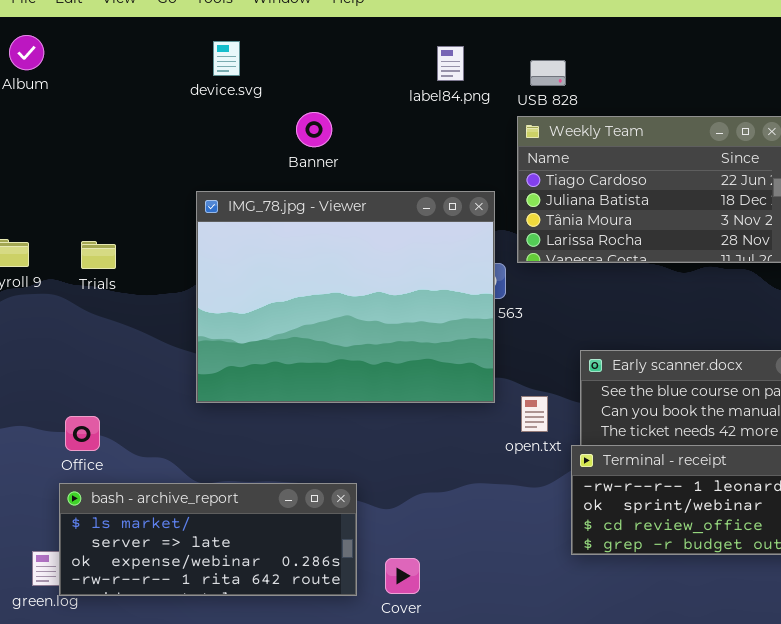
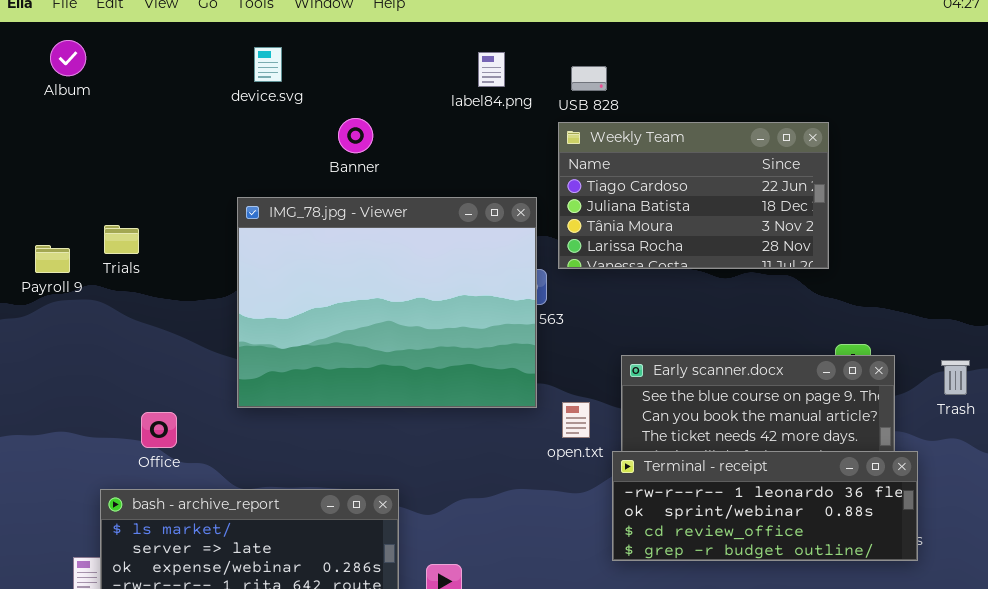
Trials: [81,241,116,269] -> [104,225,139,254], moved
Office: [65,416,100,451] -> [141,412,177,448], moved

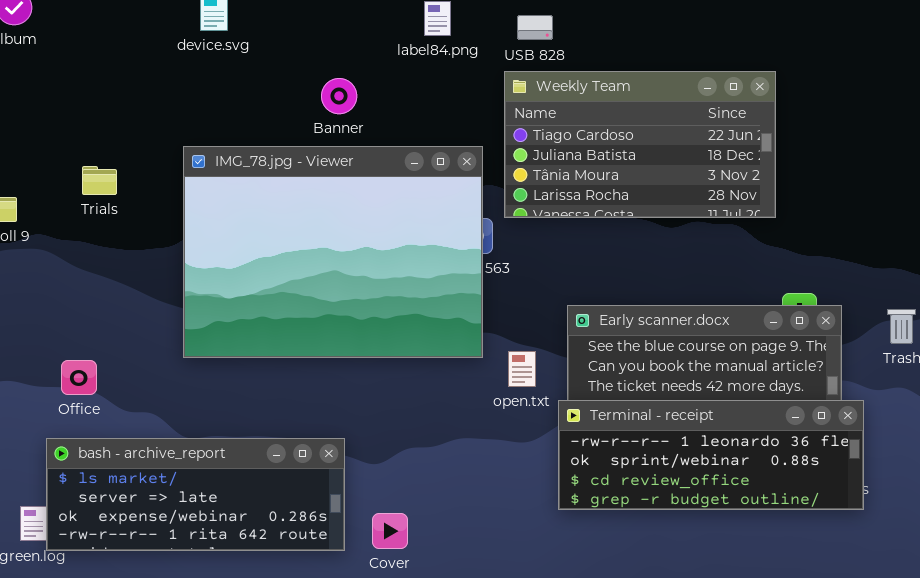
Banner: [338,118,373,153] -> [321,78,357,114], moved
Trials: [104,225,139,254] -> [82,166,117,195], moved
Office: [141,412,177,448] -> [61,360,97,395], moved

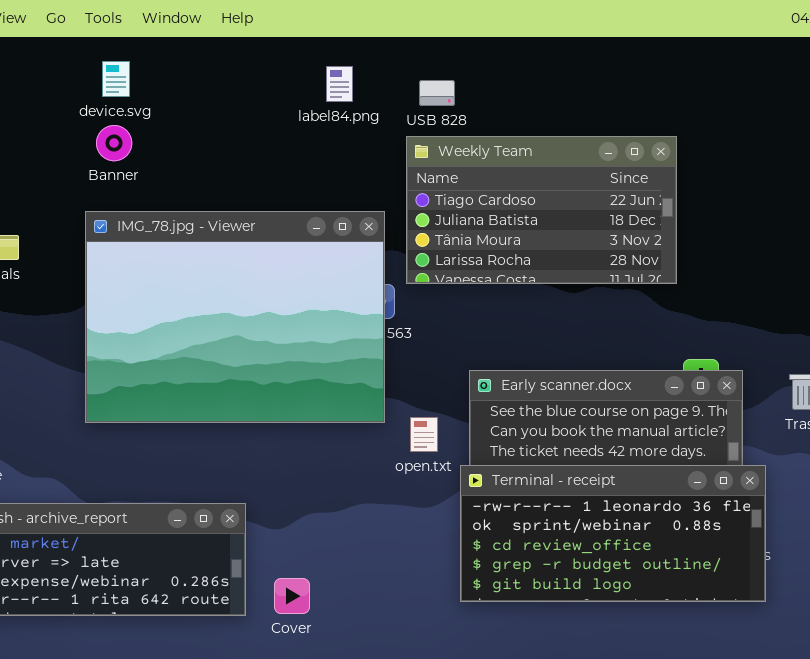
Banner: [321,78,357,114] -> [96,125,132,161], moved
Terminal - receipt: [558,400,864,510] -> [460,465,766,602], resized

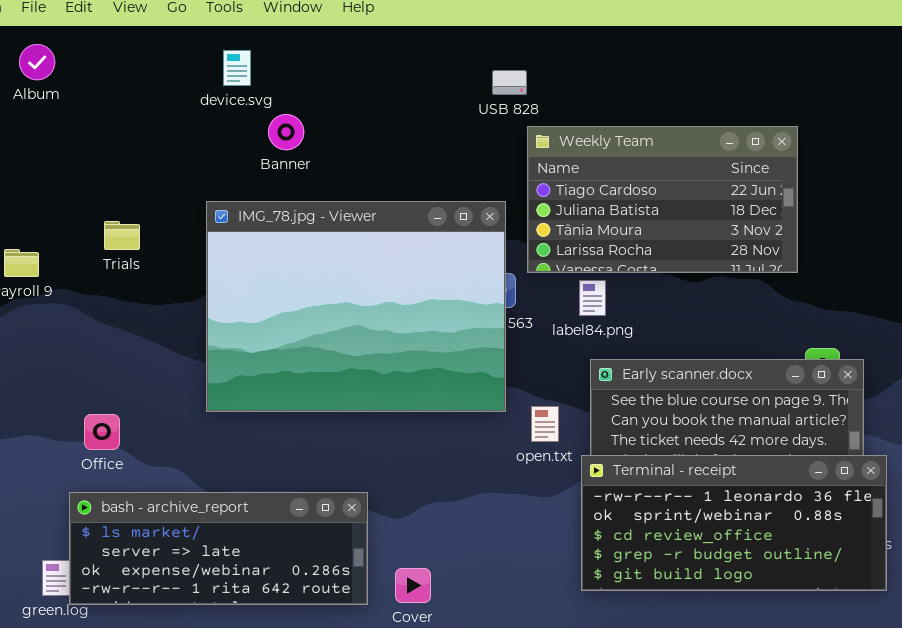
label84.png: [326,66,353,102] -> [579,280,606,316], moved
USB 828: [419,80,455,106] -> [492,70,527,95], moved
Banner: [96,125,132,161] -> [268,114,304,150], moved

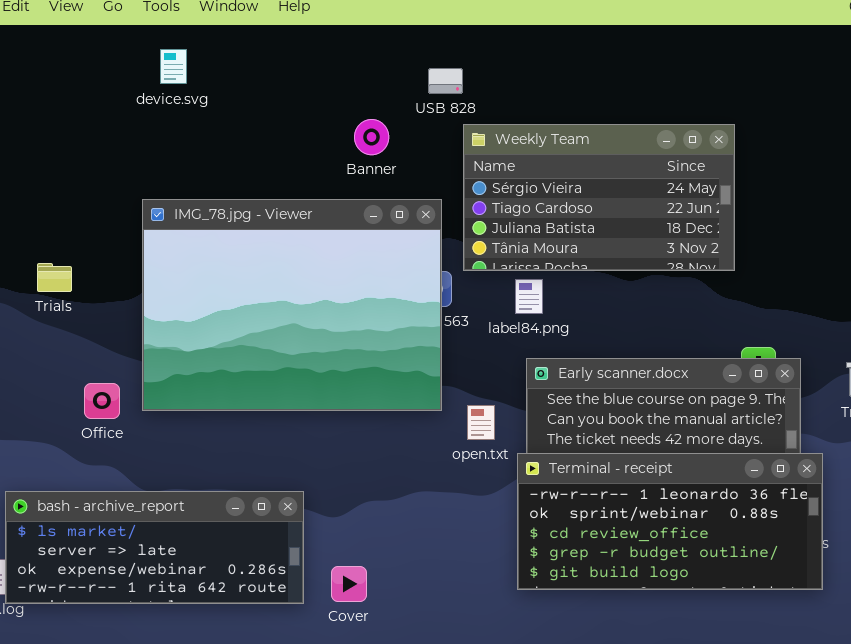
Banner: [268,114,304,150] -> [354,119,389,155], moved
Weekly Team: [527,126,798,273] -> [463,124,735,271], scrolled up 1 row
Trials: [104,221,140,250] -> [37,263,72,292], moved
Office: [84,414,120,450] -> [84,383,120,419], moved

